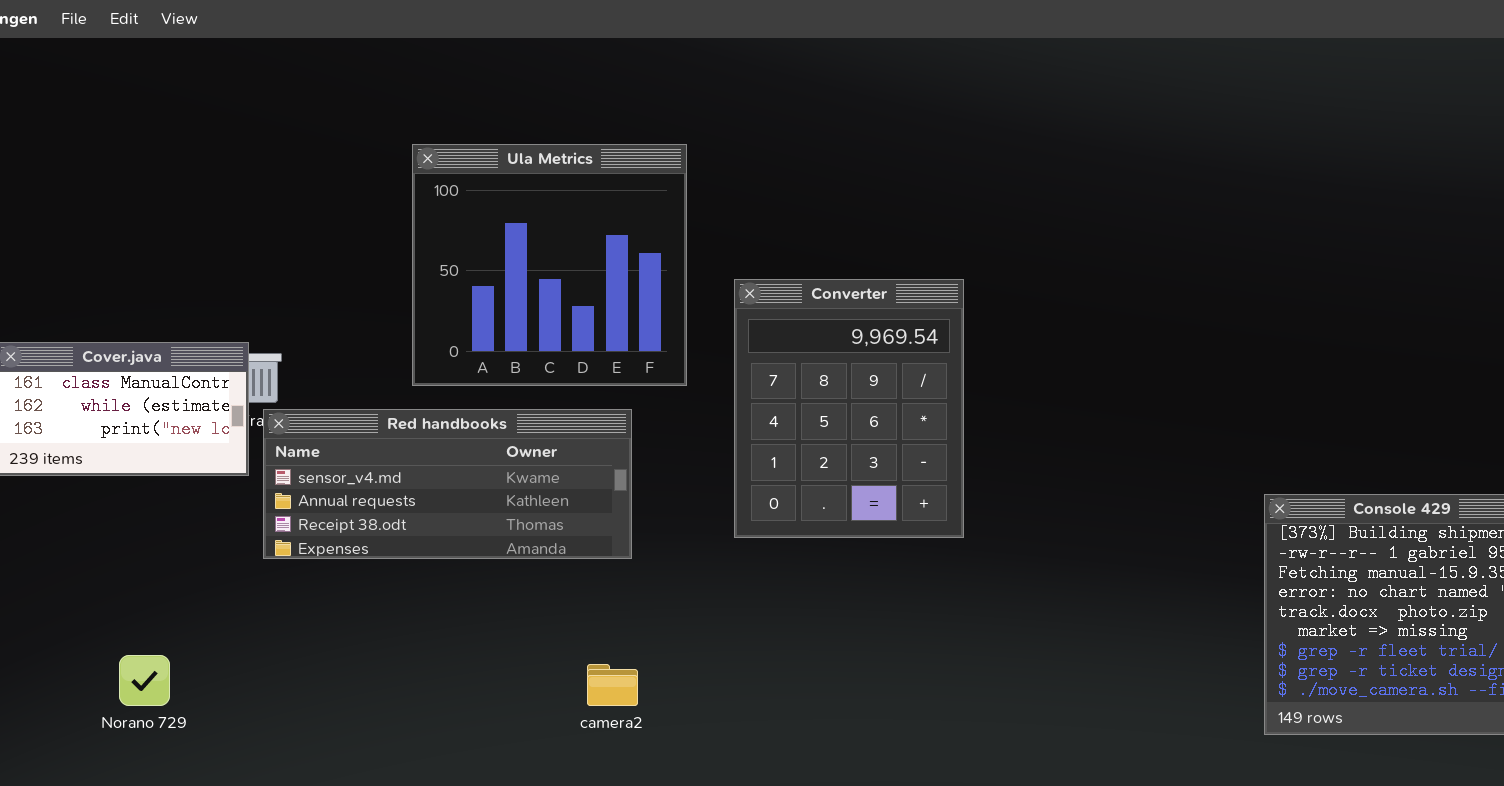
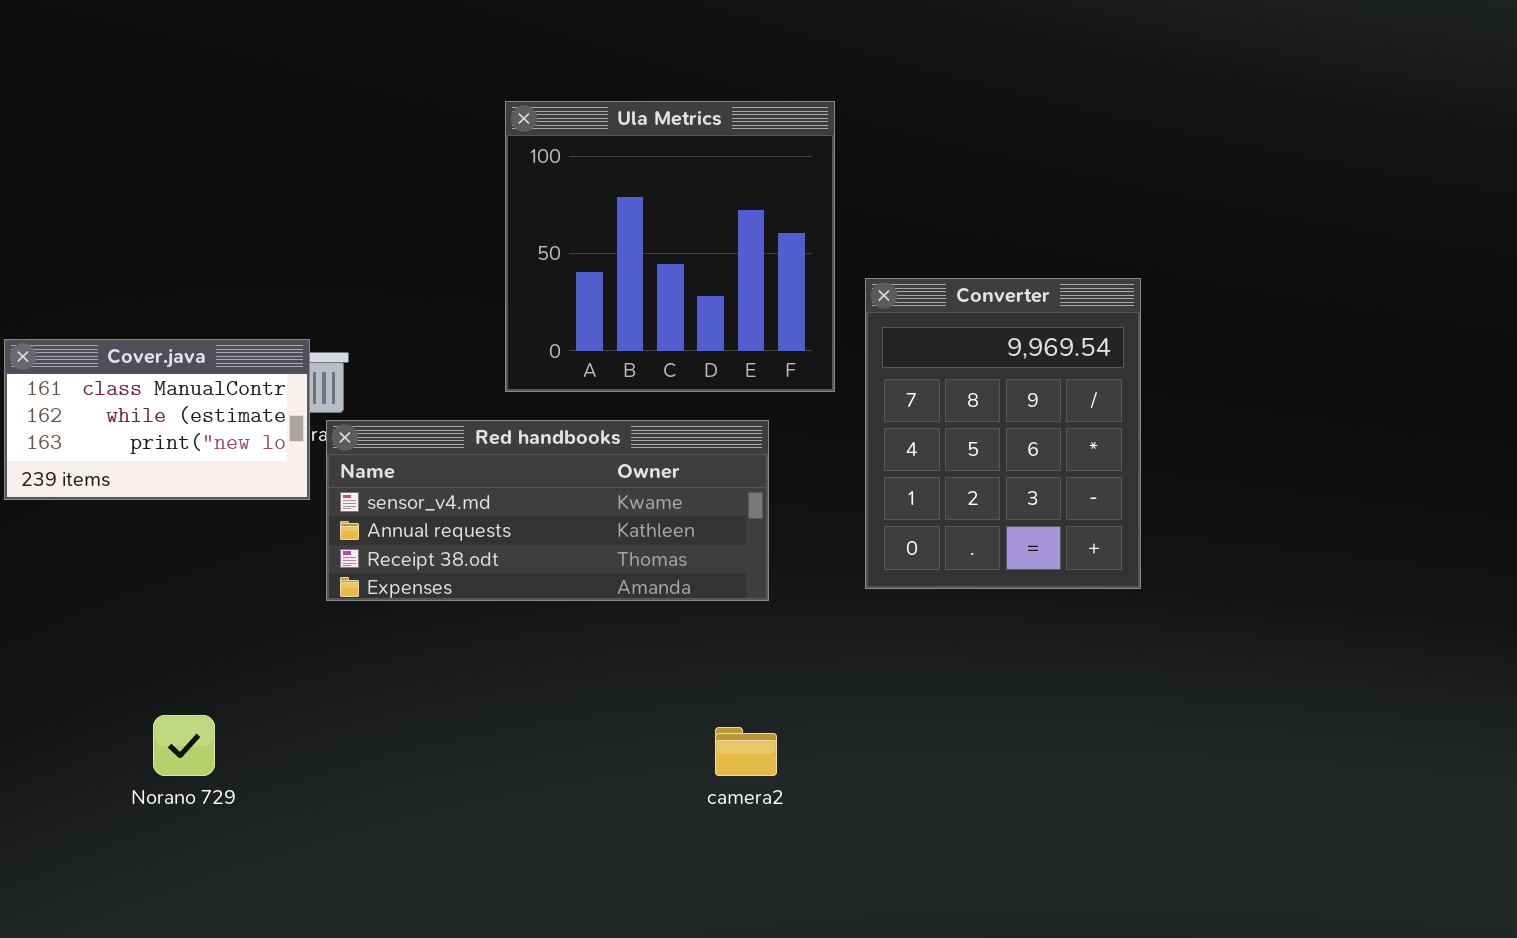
Converter: [734,279,964,538] -> [865,278,1141,589], moved

